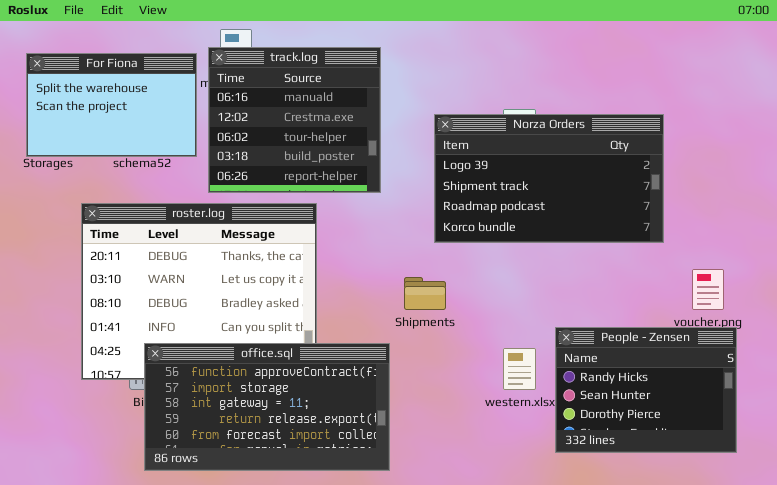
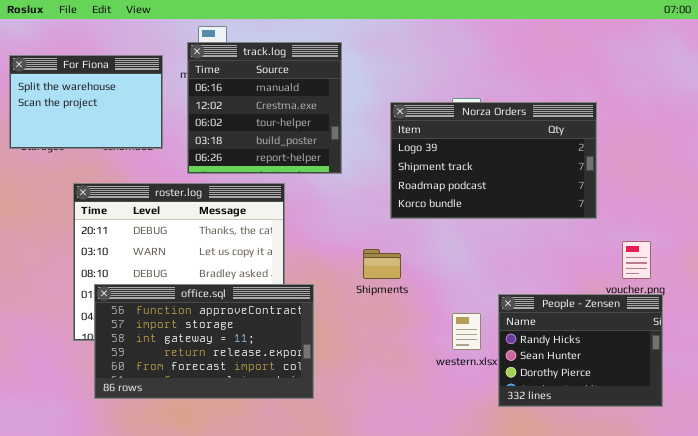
For Fiona: [26,53,197,157] -> [9,55,163,149], moved
office.sql: [144,343,390,471] -> [94,284,314,399], moved

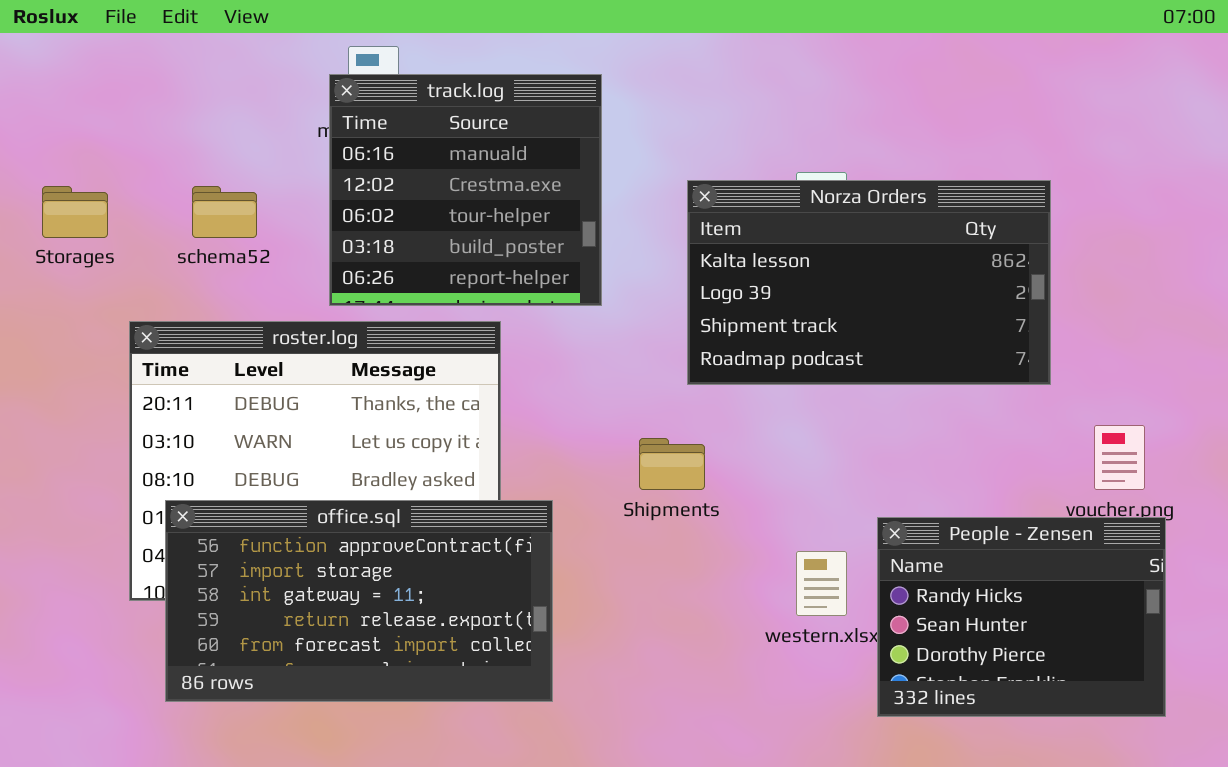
For Fiona: [9,55,163,149] -> none, closed
Norza Orders: [390,102,597,219] -> [687,180,1051,385], scrolled up 1 row

